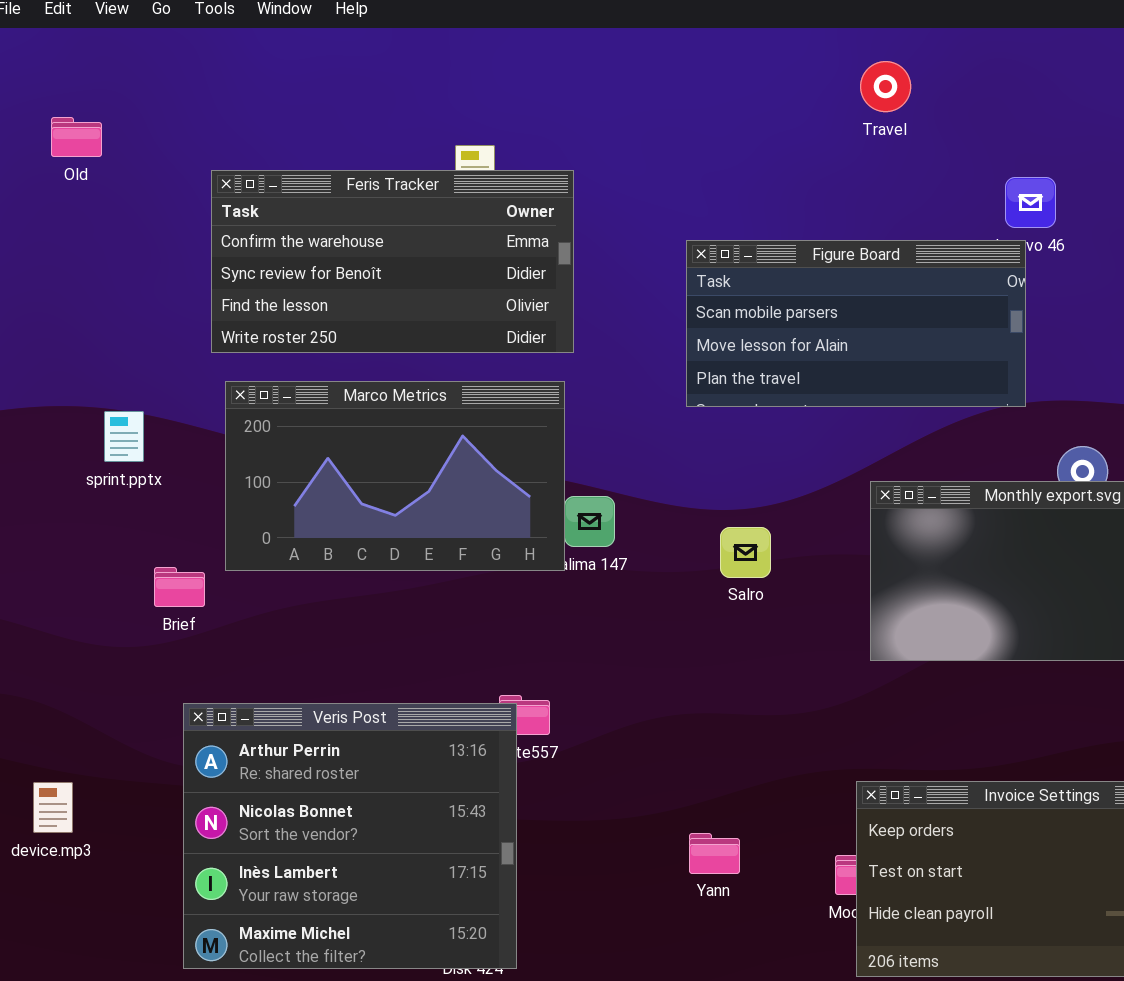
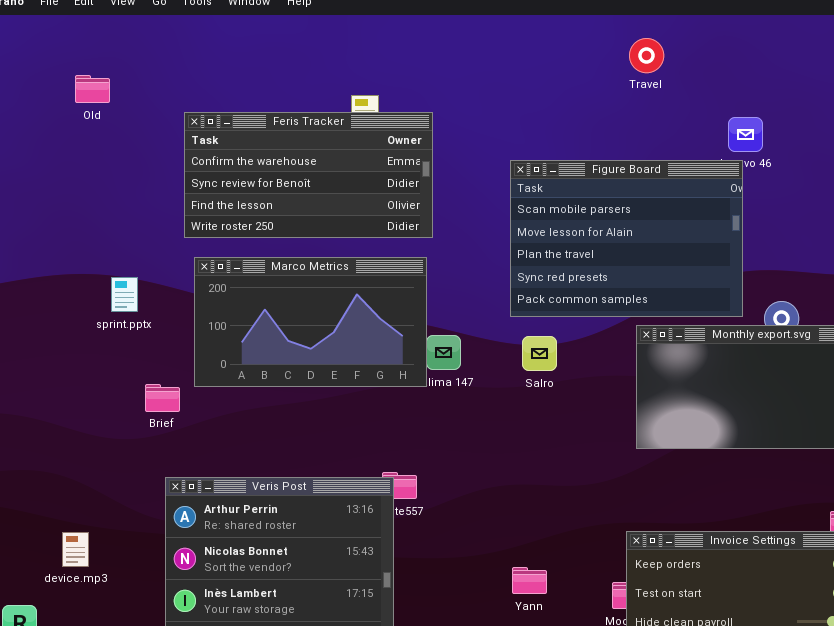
Figure Board: [686,240,1026,407] -> [510,160,743,317], resized
Salro: [720,527,771,578] -> [522,336,557,371], moved

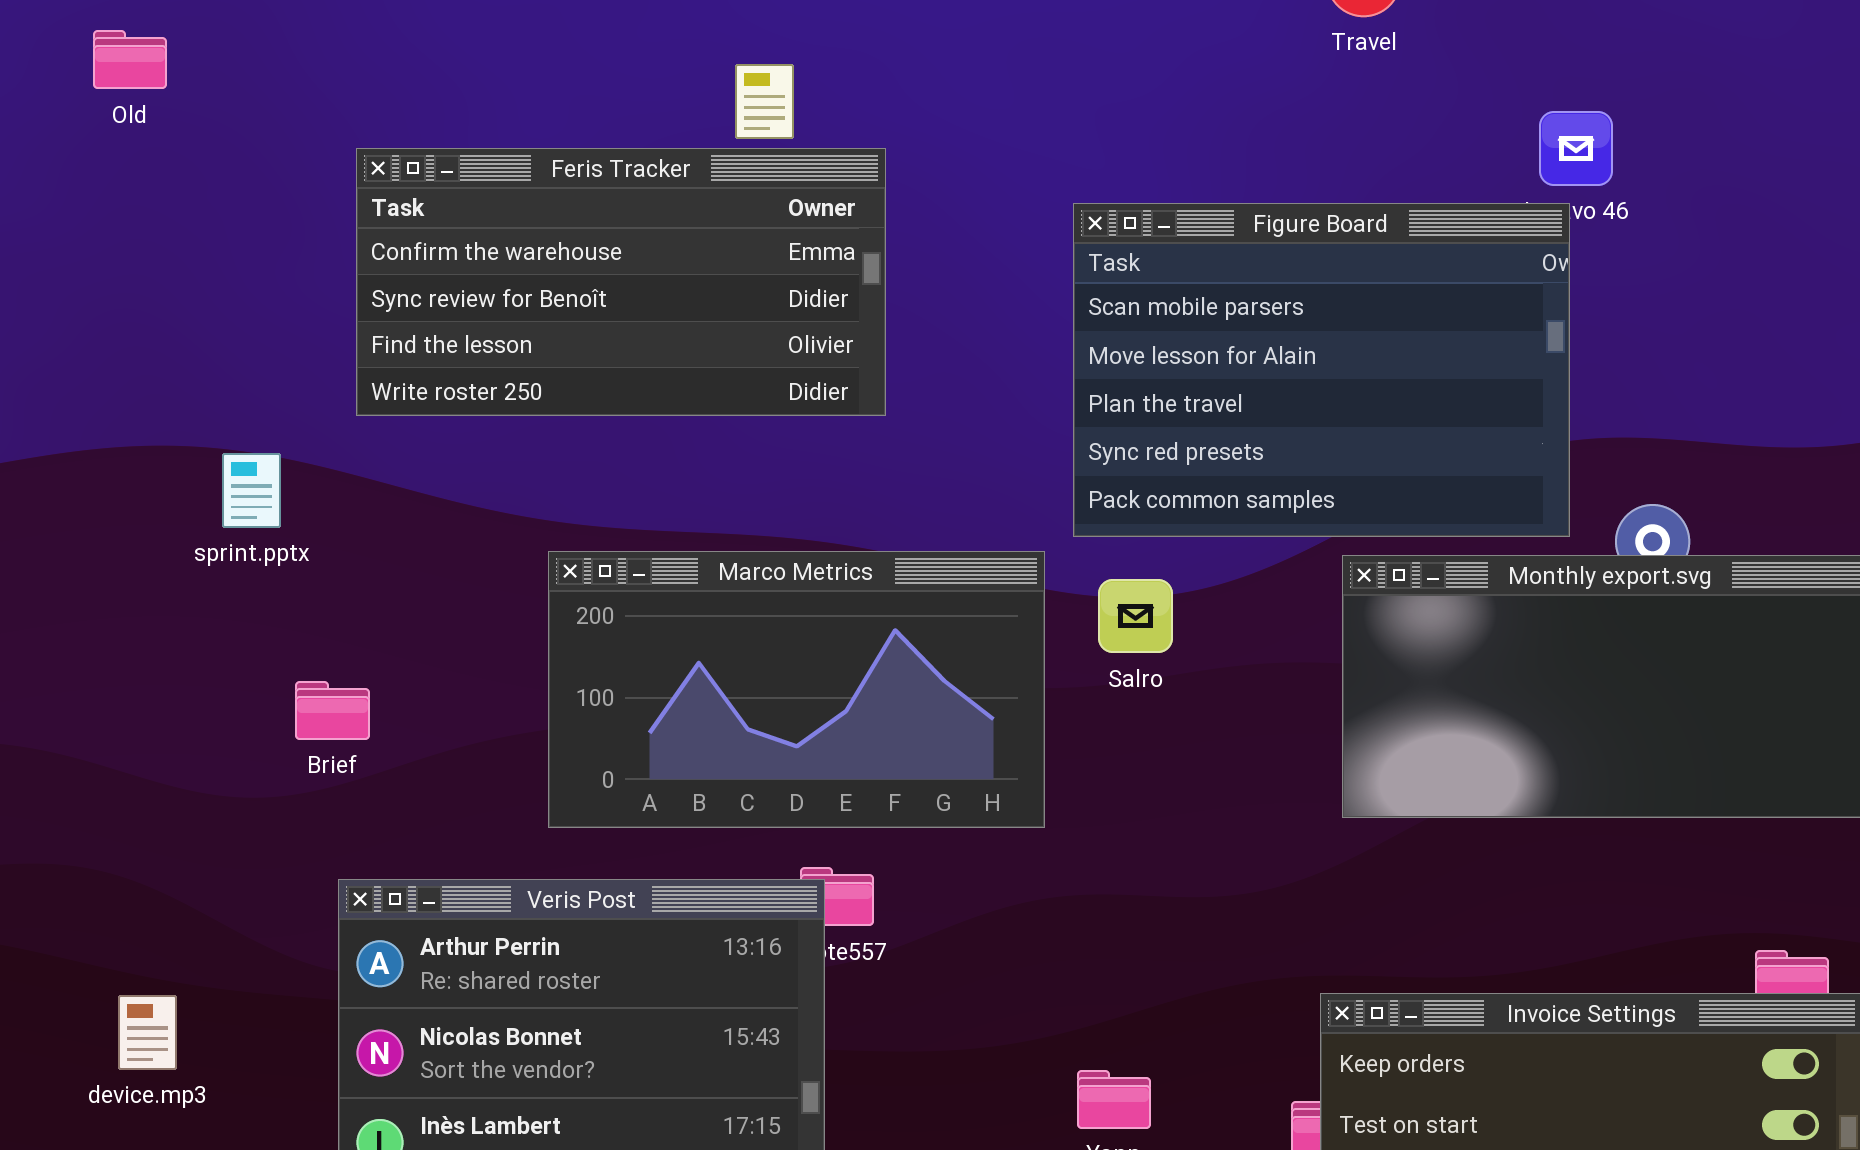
Old: [75,75,110,103] -> [93,30,167,89], moved
Feris Tracker: [184,112,433,238] -> [356,148,886,416], moved
Marco Metrics: [194,257,427,387] -> [548,551,1045,828], moved

